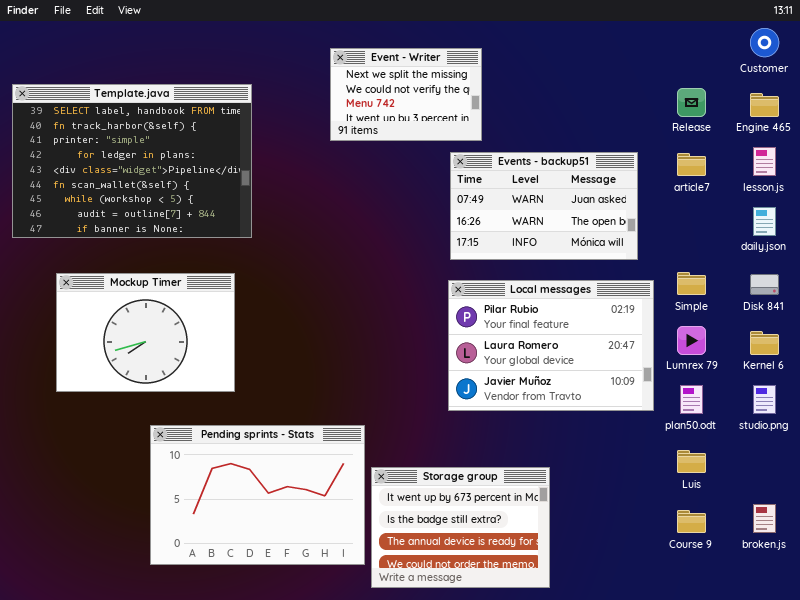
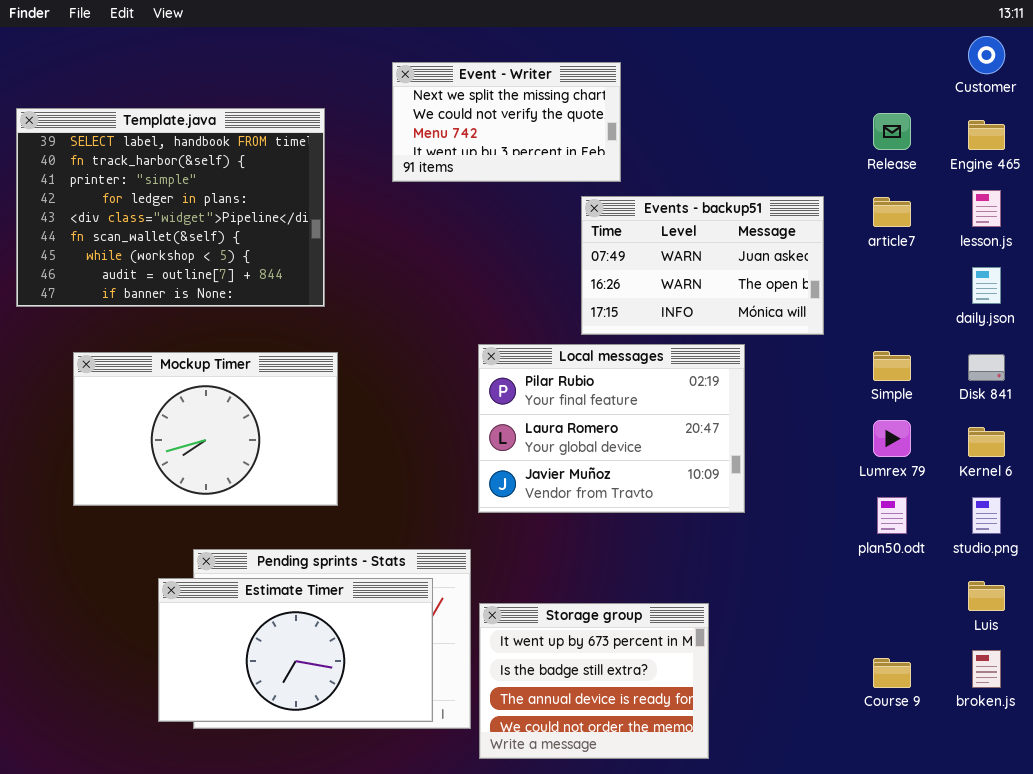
Event - Writer: [330,48,482,141] -> [392,62,621,182], resized
Mockup Timer: [56,273,235,392] -> [73,352,338,506], resized
Local messages: [448,280,654,411] -> [478,344,745,513], moved
Estimate Timer: none -> [158,578,433,722], opened
Luis: [677,450,706,473] -> [968,581,1005,611], moved

